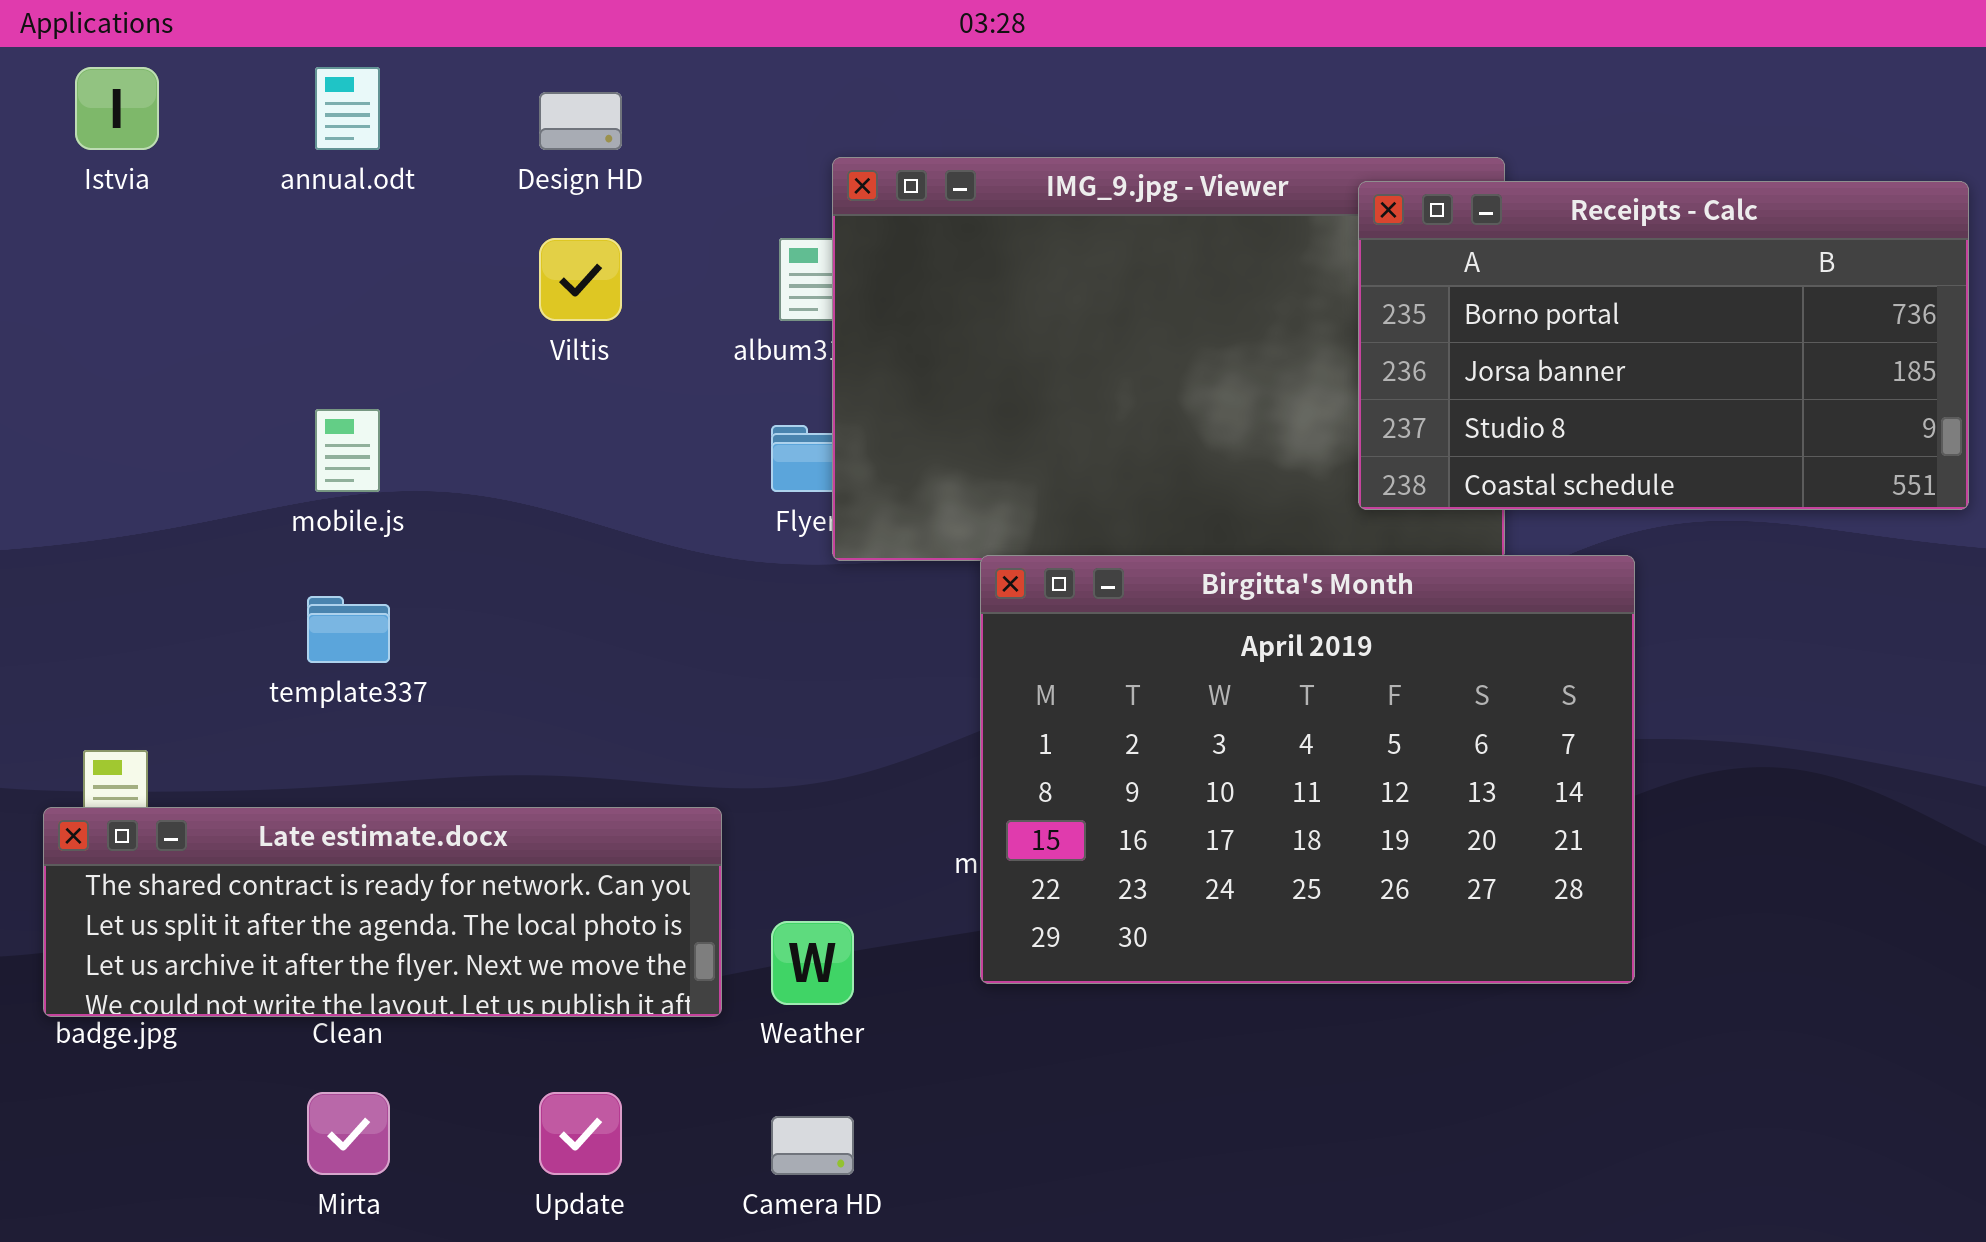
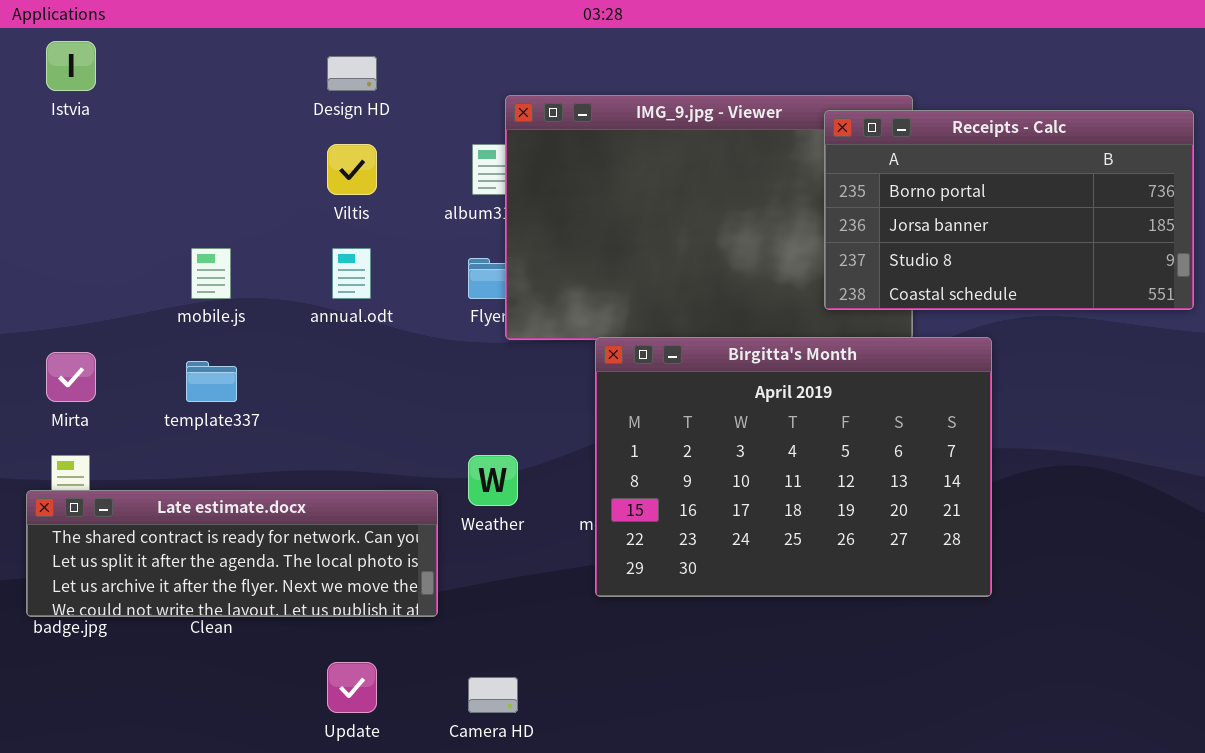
annual.odt: [315,67,380,150] -> [332,248,371,299], moved
Weather: [771,921,854,1005] -> [468,455,518,506], moved
Mirta: [307,1092,390,1175] -> [46,352,96,402], moved

